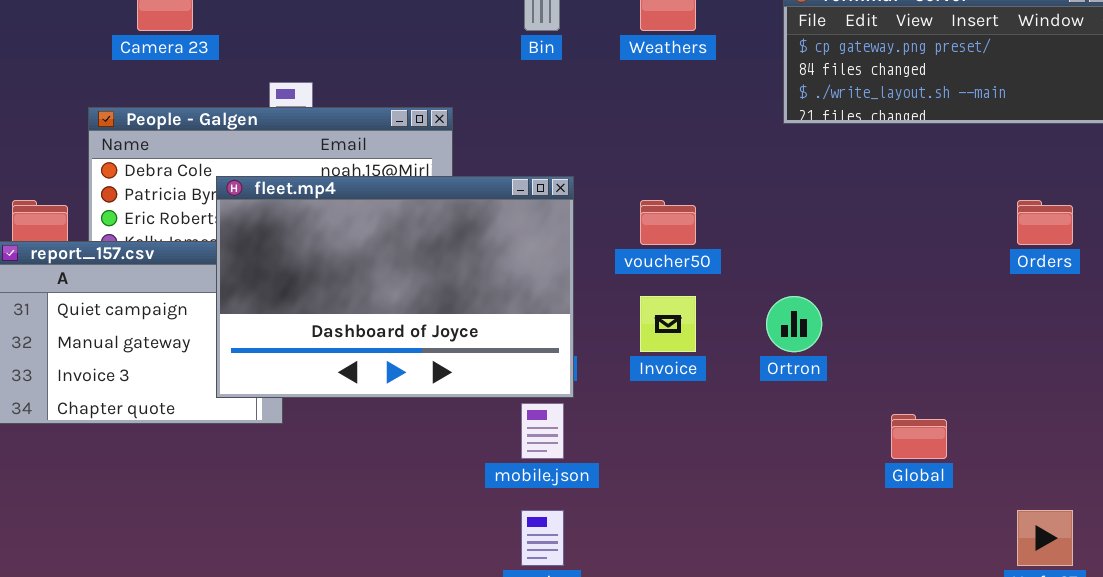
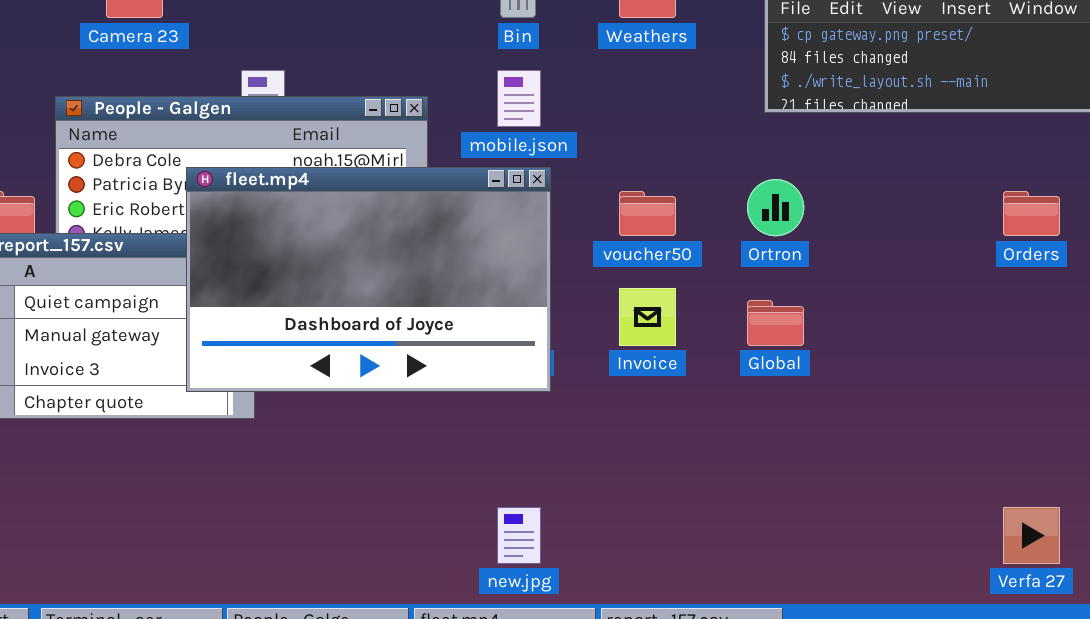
Ortron: [766,296,822,352] -> [747,179,804,236], moved
mobile.json: [521,403,564,459] -> [497,70,541,127], moved
Global: [891,414,947,459] -> [747,300,804,346], moved

